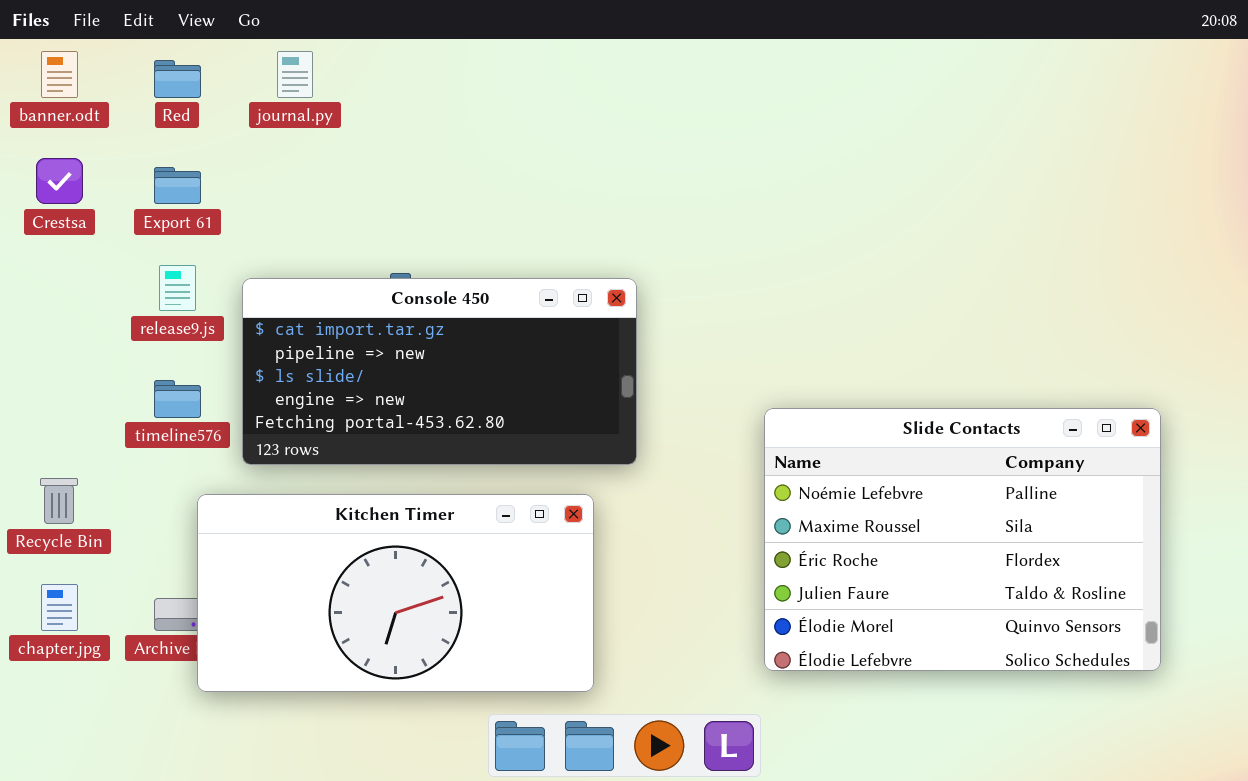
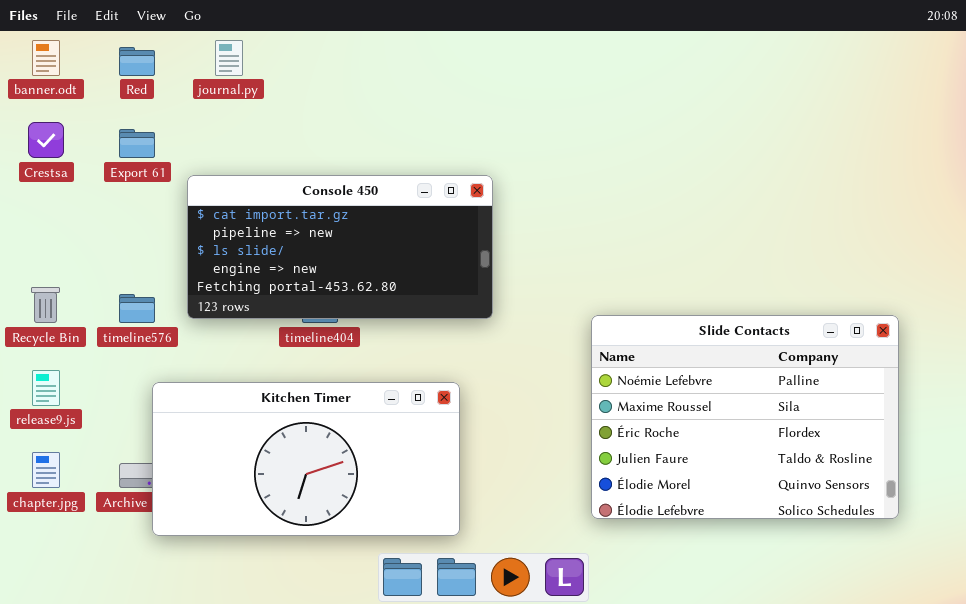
release9.js: [159,265,196,311] -> [32,370,60,406], moved
Console 450: [242,278,637,465] -> [187,175,493,319], moved
Recycle Bin: [40,478,78,524] -> [31,287,60,323], moved

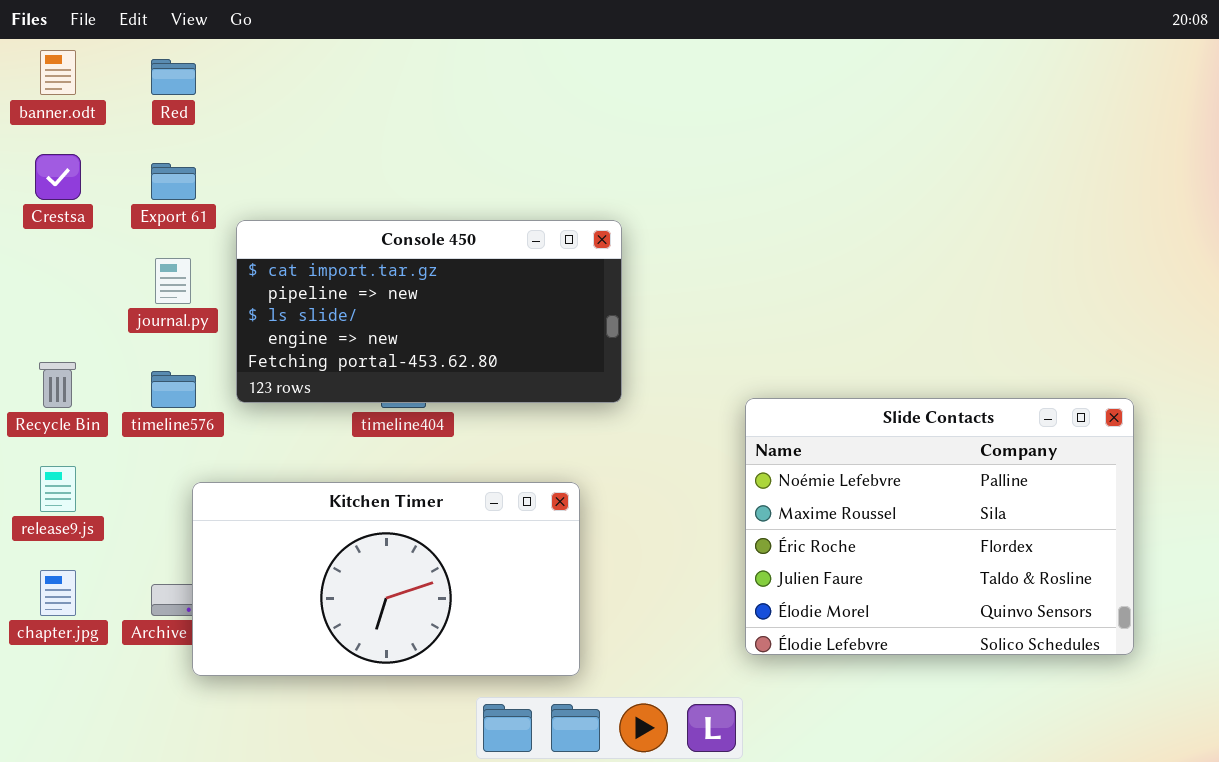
journal.py: [215,40,243,76] -> [155,258,191,304], moved

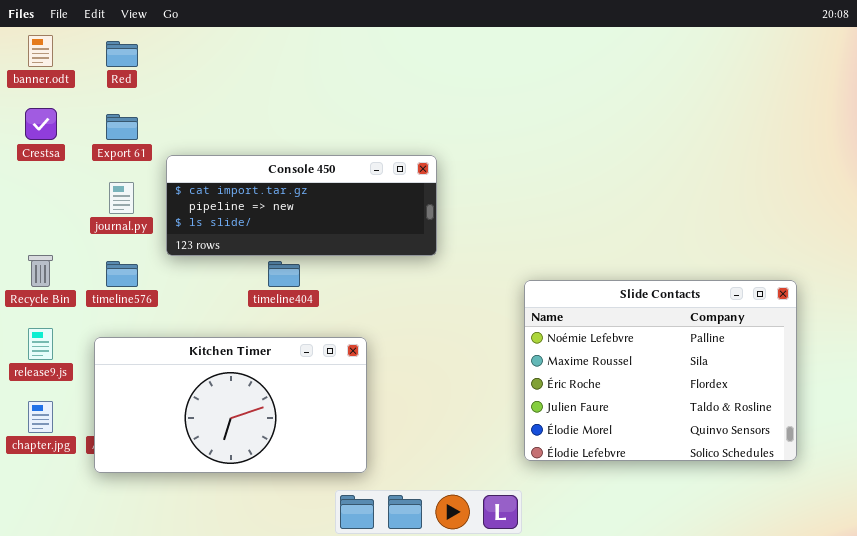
Console 450: [236,220,622,403] -> [166,155,437,256], resized
Kitchen Timer: [192,482,580,676] -> [94,337,367,473], moved

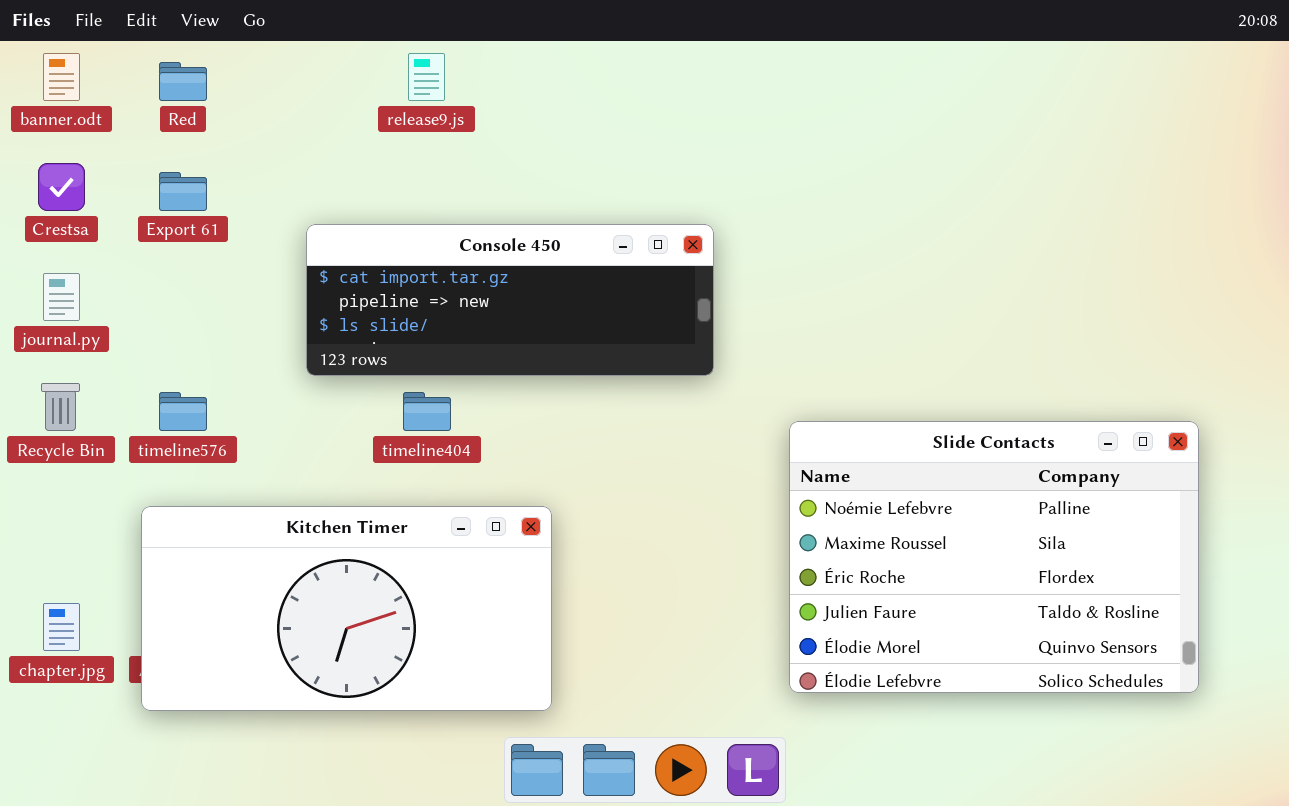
Console 450: [166,155,437,256] -> [306,224,714,376], moved
journal.py: [109,182,134,214] -> [43,273,80,321], moved
release9.js: [28,328,53,360] -> [408,53,445,101], moved

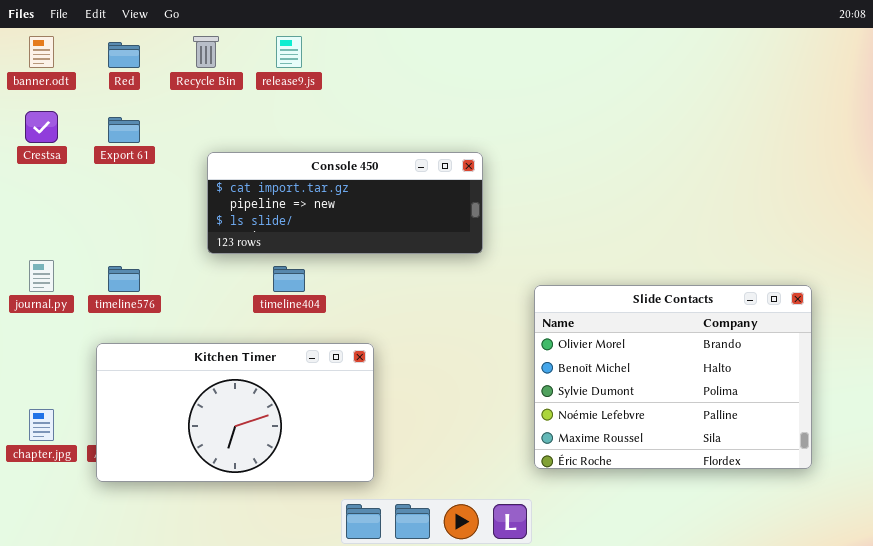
journal.py: [43,273,80,321] -> [29,260,54,292], moved
Recycle Bin: [41,383,80,431] -> [193,36,219,68], moved
Slide Contacts: [789,421,1199,693] -> [534,285,812,469], scrolled up 3 rows

